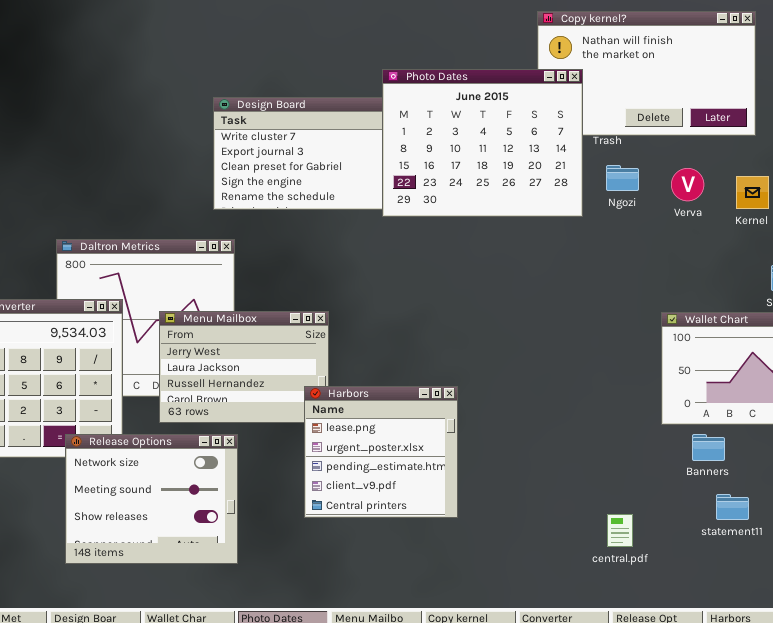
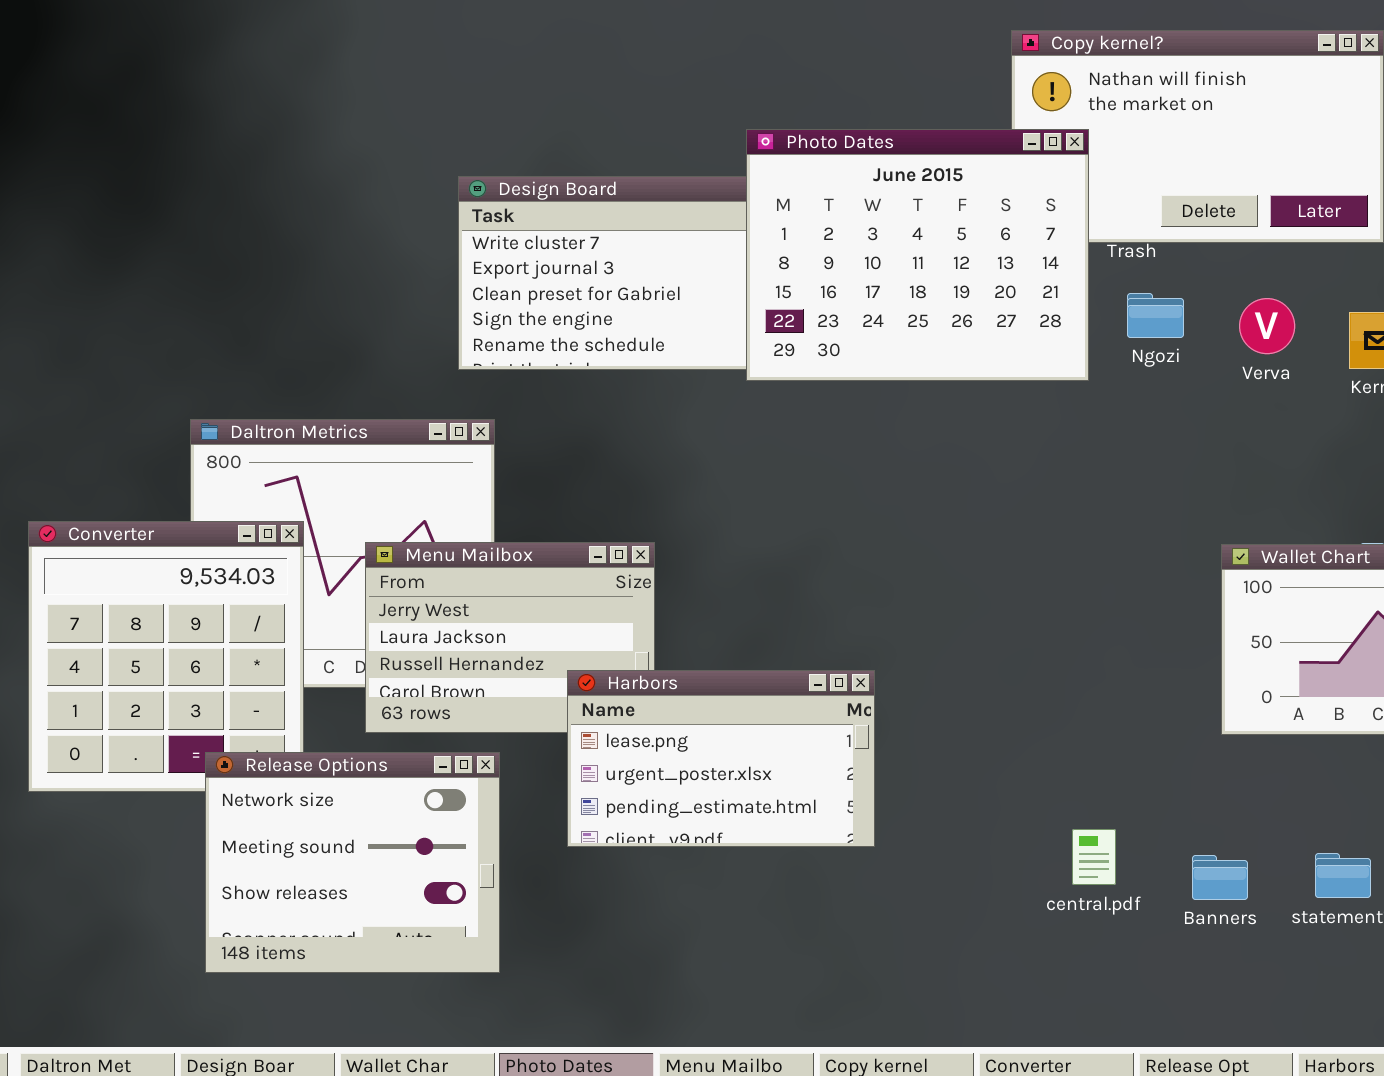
Harbors: [304,386,458,518] -> [567,670,875,847], resized
Banners: [692,434,725,461] -> [1192,855,1248,900], moved
central.pdf: [607,514,633,547] -> [1072,829,1116,885], moved

